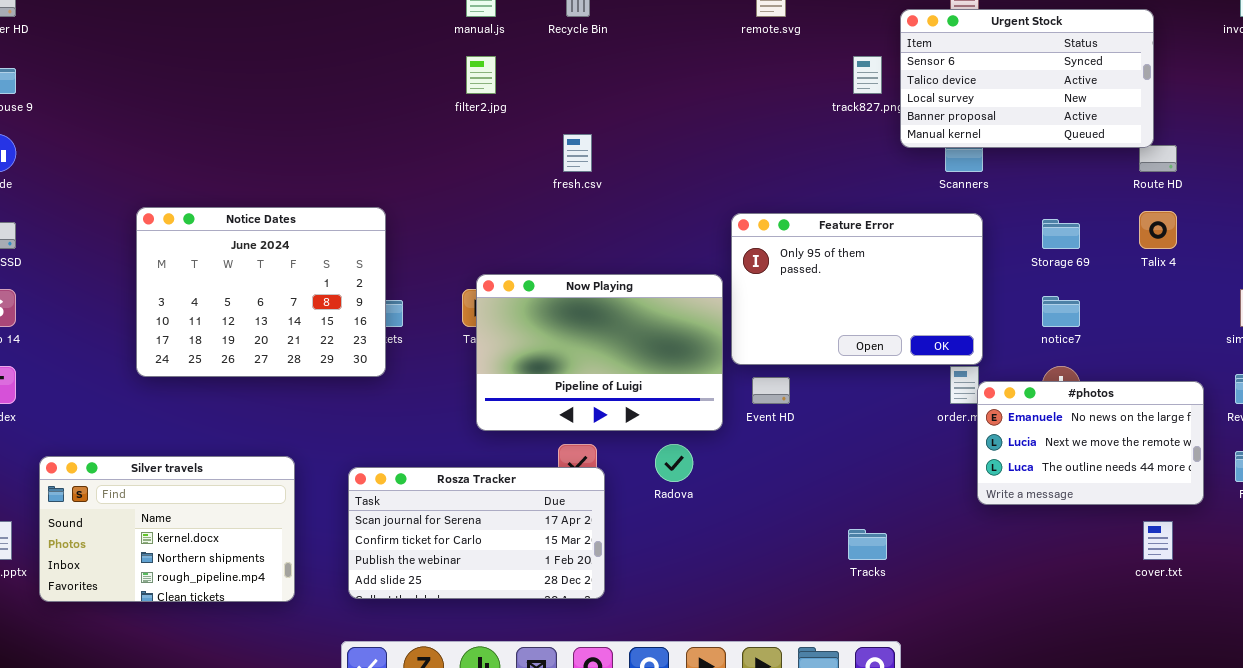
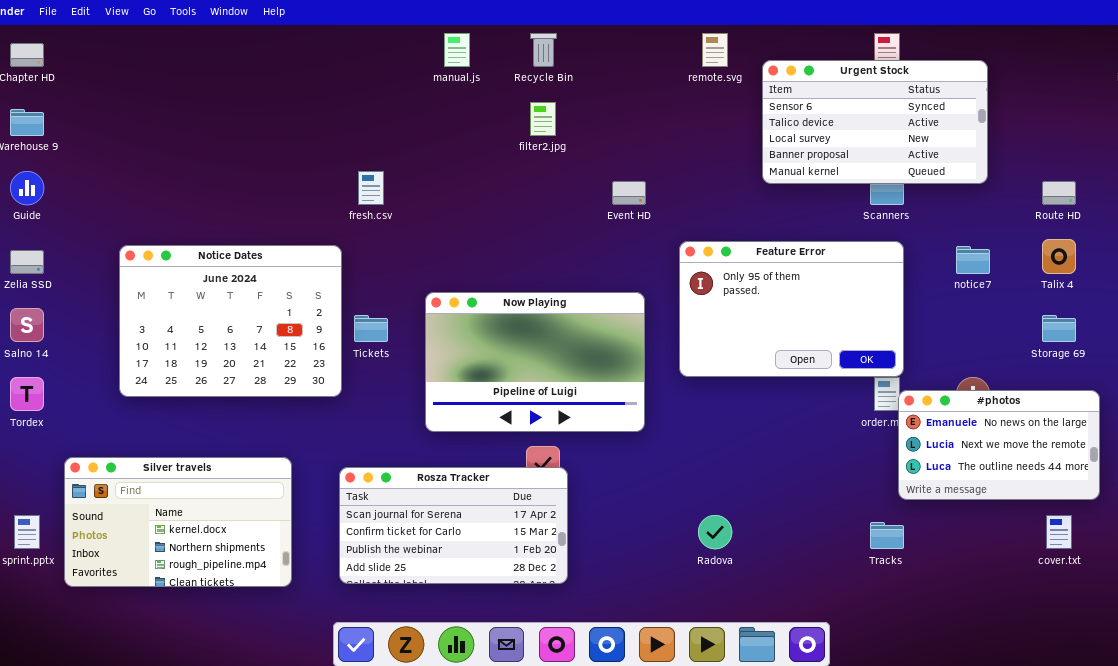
Urgent Stock: [900,9,1154,148] -> [762,60,988,184], moved
filter2.jpg: [466,56,496,94] -> [530,102,556,136], moved
fresh.csv: [563,134,592,172] -> [358,171,384,205], moved
Notice Dates: [136,207,386,377] -> [119,245,342,397], moved
Storage 69: [1042,219,1080,249] -> [1042,315,1076,342], moved
Now Playing: [476,274,723,431] -> [425,292,645,432], moved
notice7: [1042,296,1080,327] -> [956,246,990,274], moved
Event HD: [752,377,790,404] -> [612,181,646,205], moved
Radova: [655,444,693,482] -> [698,515,732,549], moved
Tracks: [848,529,887,560] -> [870,522,904,549], moved

